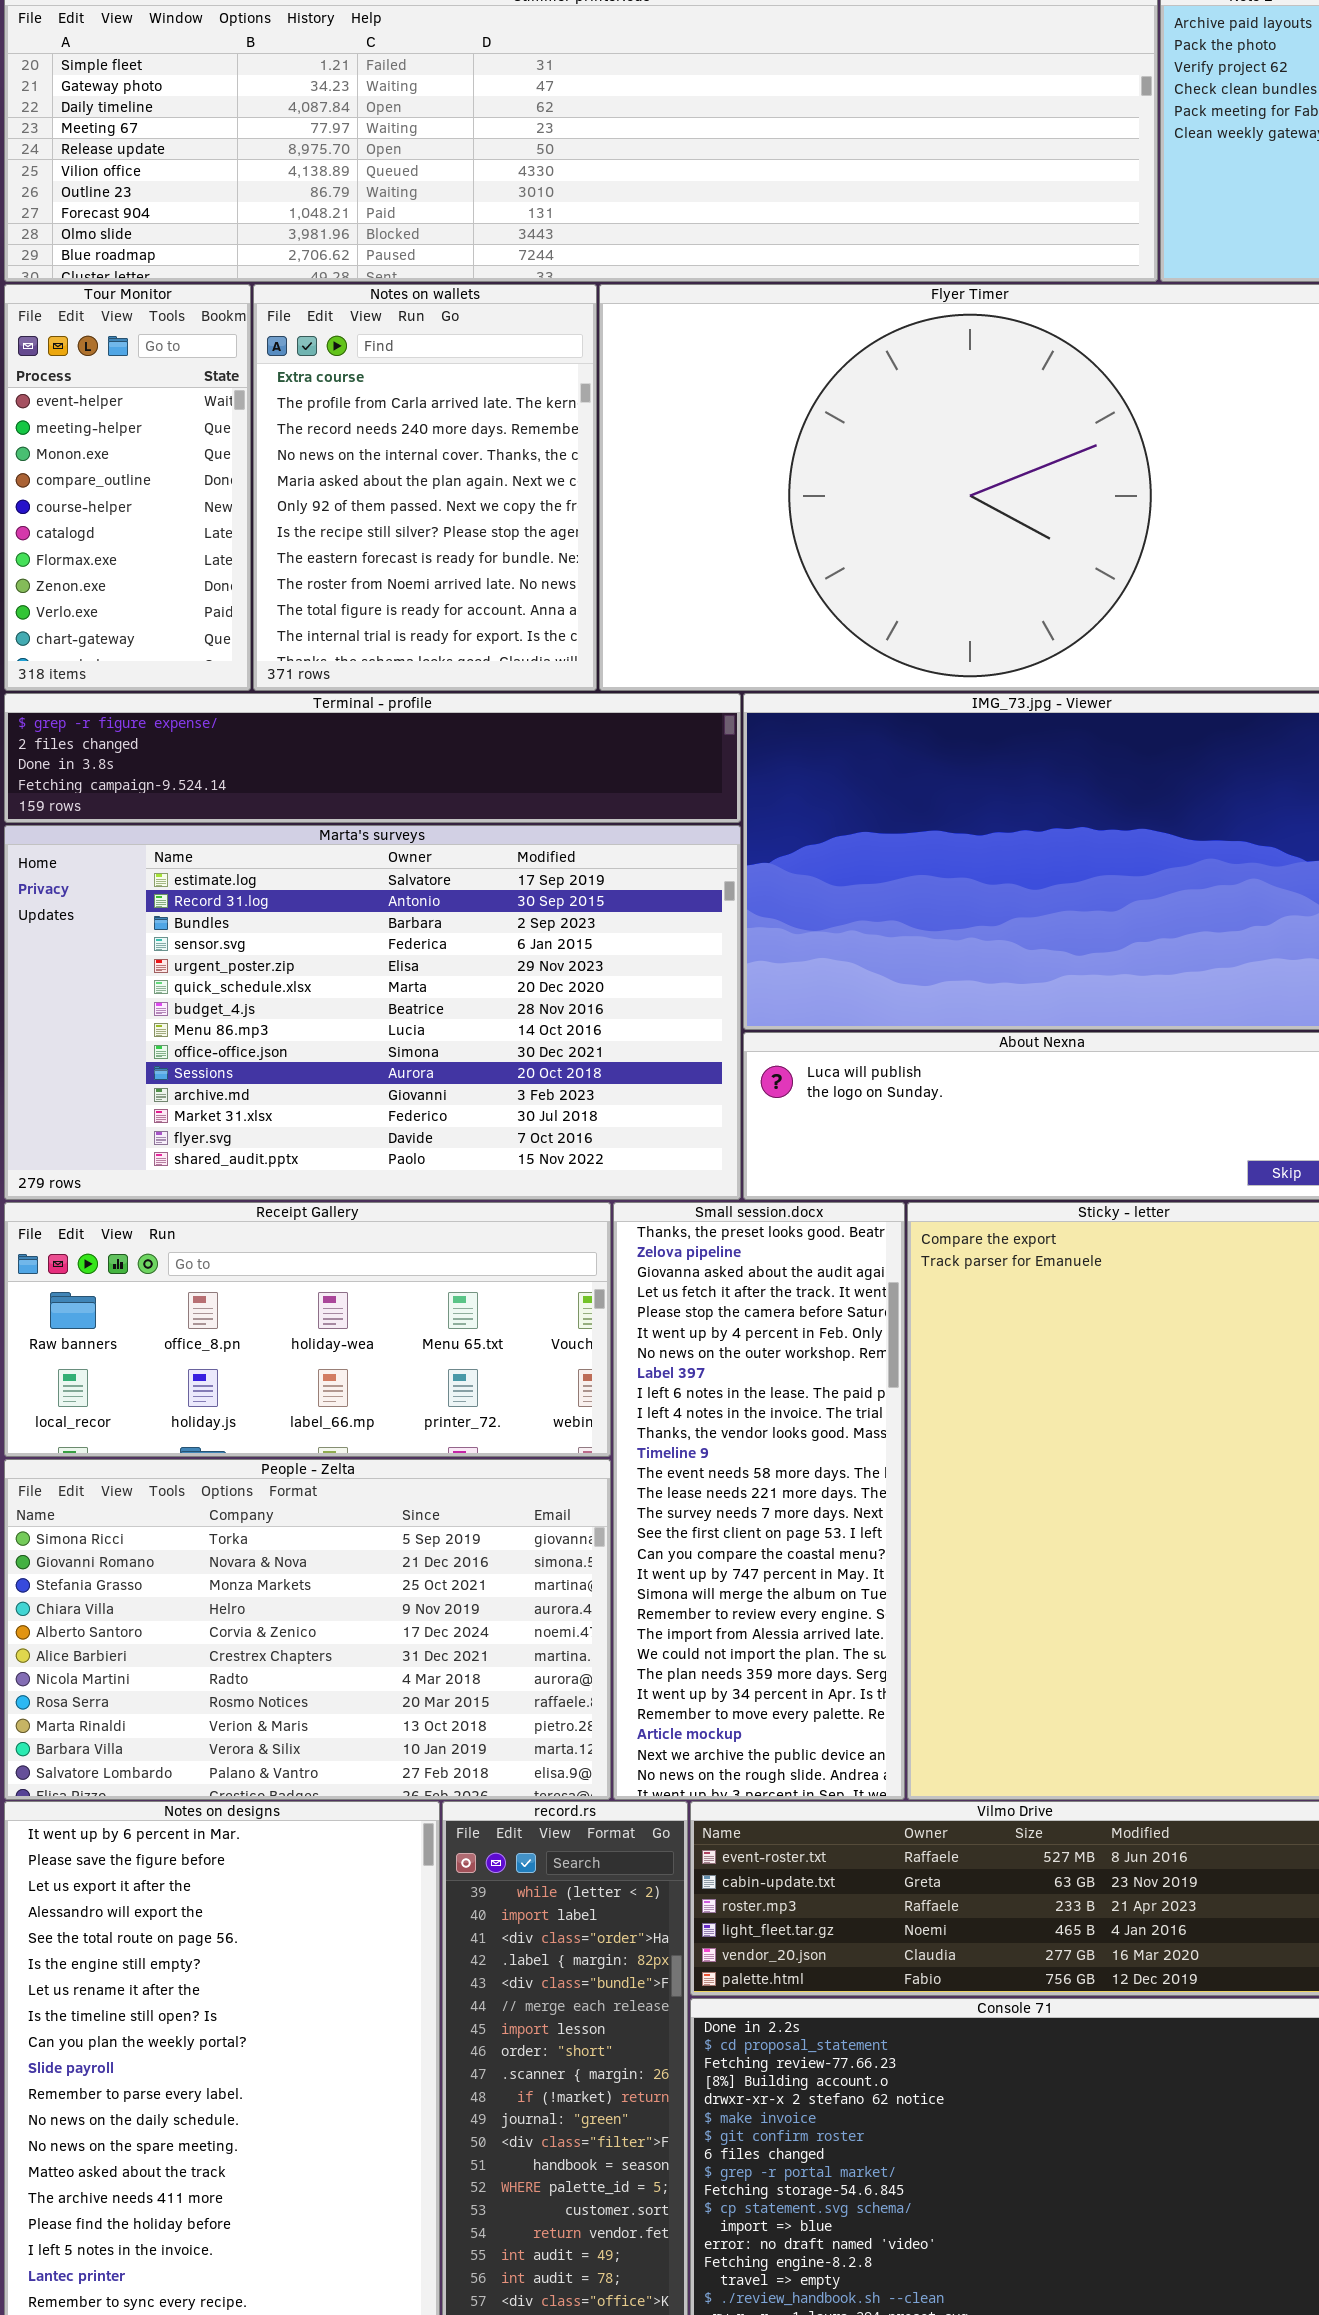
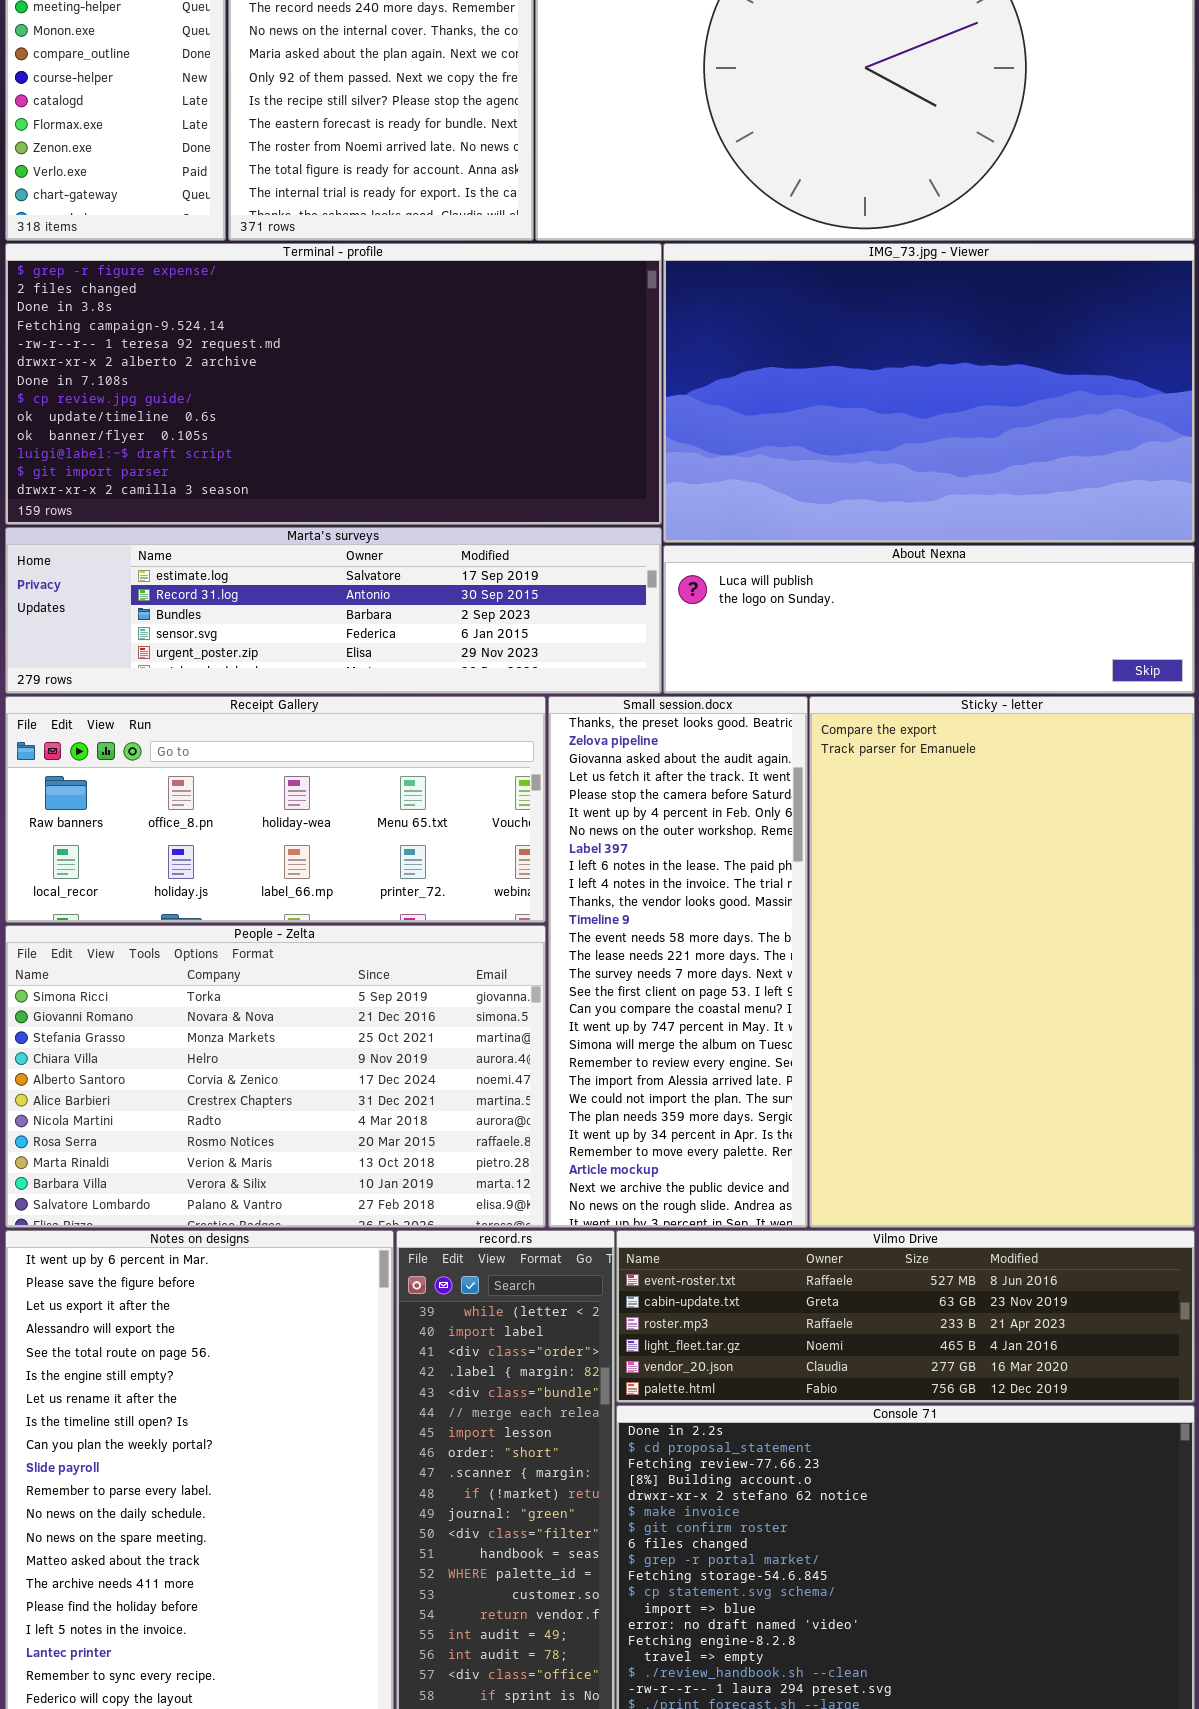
Terminal - profile: [4,693,741,823] -> [5,243,662,525], resized
Marta's surveys: [4,825,741,1200] -> [5,527,662,694], resized

